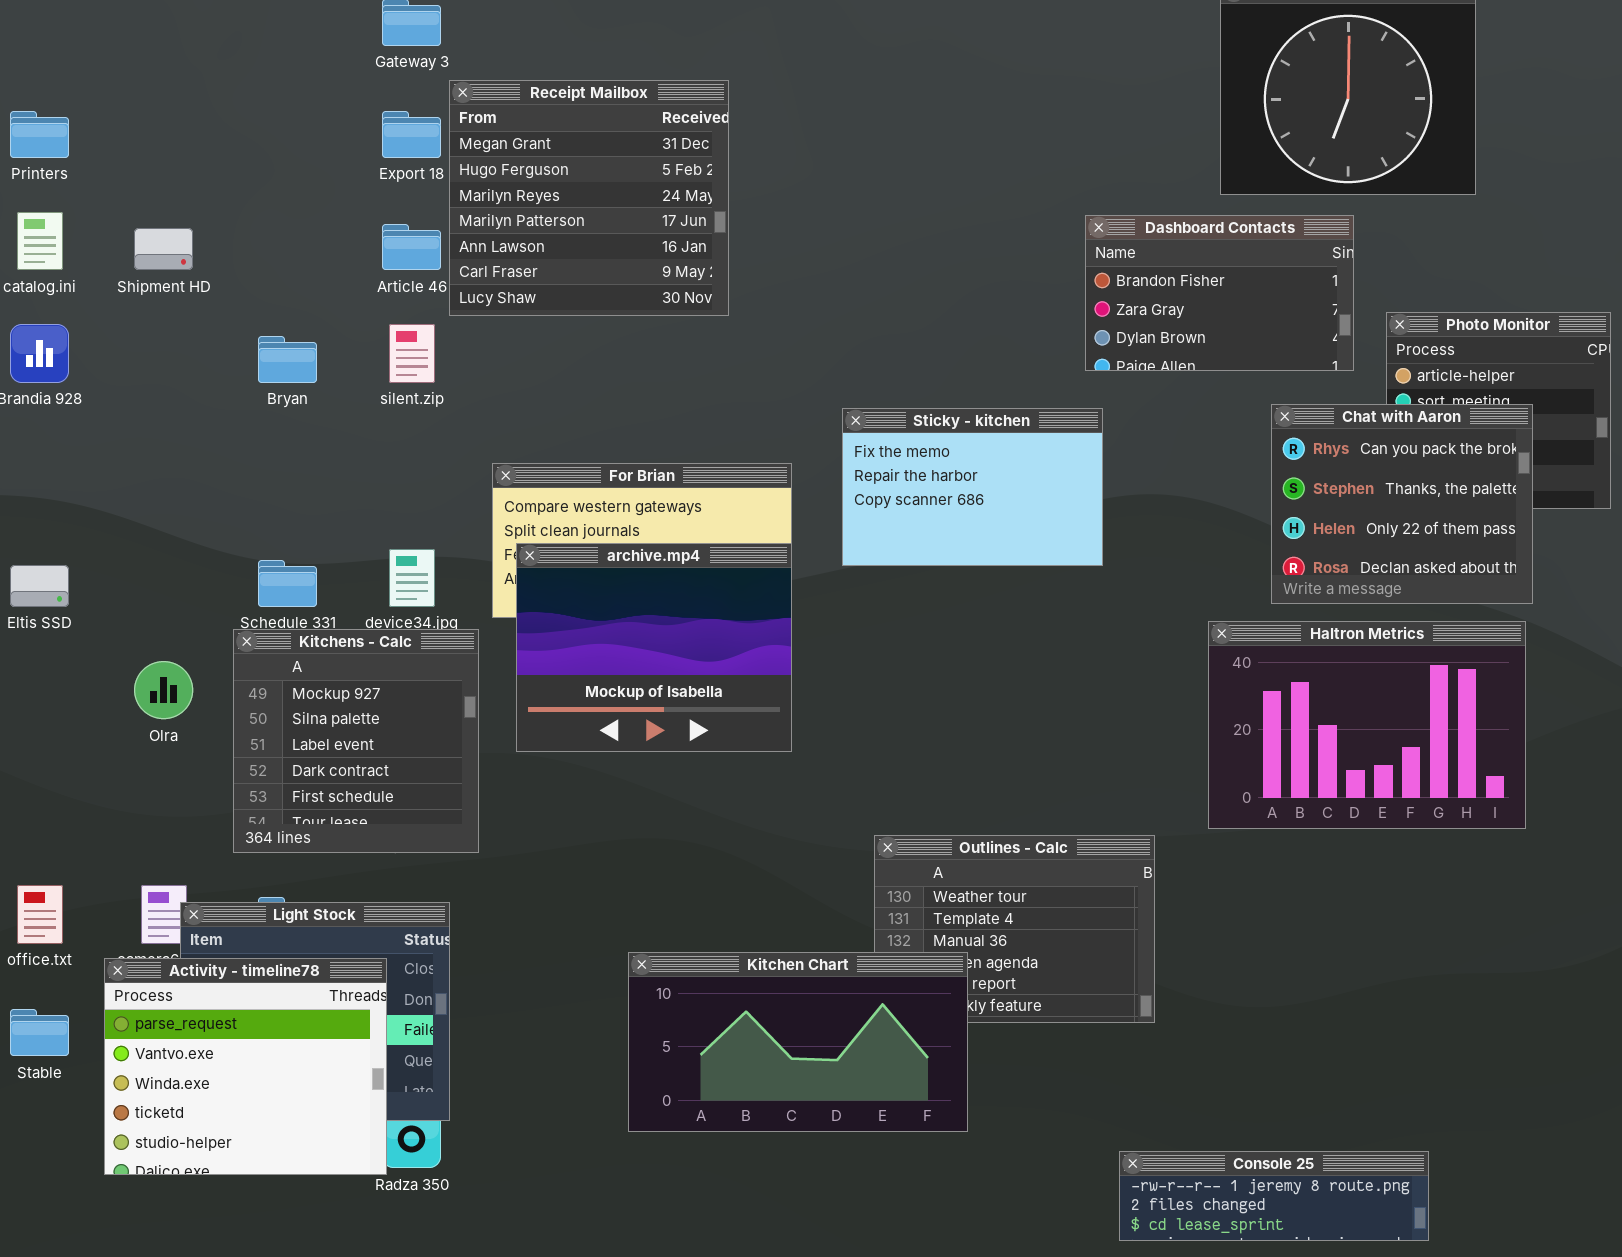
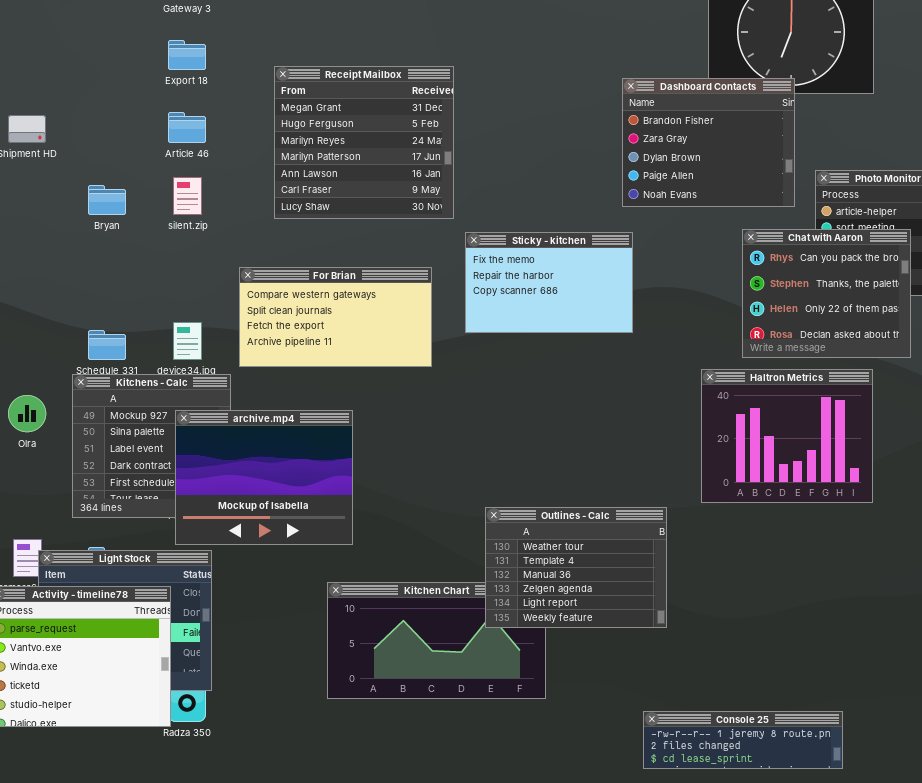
Receipt Mailbox: [449,80,729,316] -> [274,66,454,219], moved
Dashboard Contacts: [1085,215,1354,371] -> [622,78,795,207], resized
archive.mp4: [516,543,792,752] -> [175,410,353,545], moved
Haltron Metrics: [1208,621,1526,829] -> [701,369,873,503], resized
Outlines - Calc: [874,835,1155,1023] -> [485,507,667,628], raised

